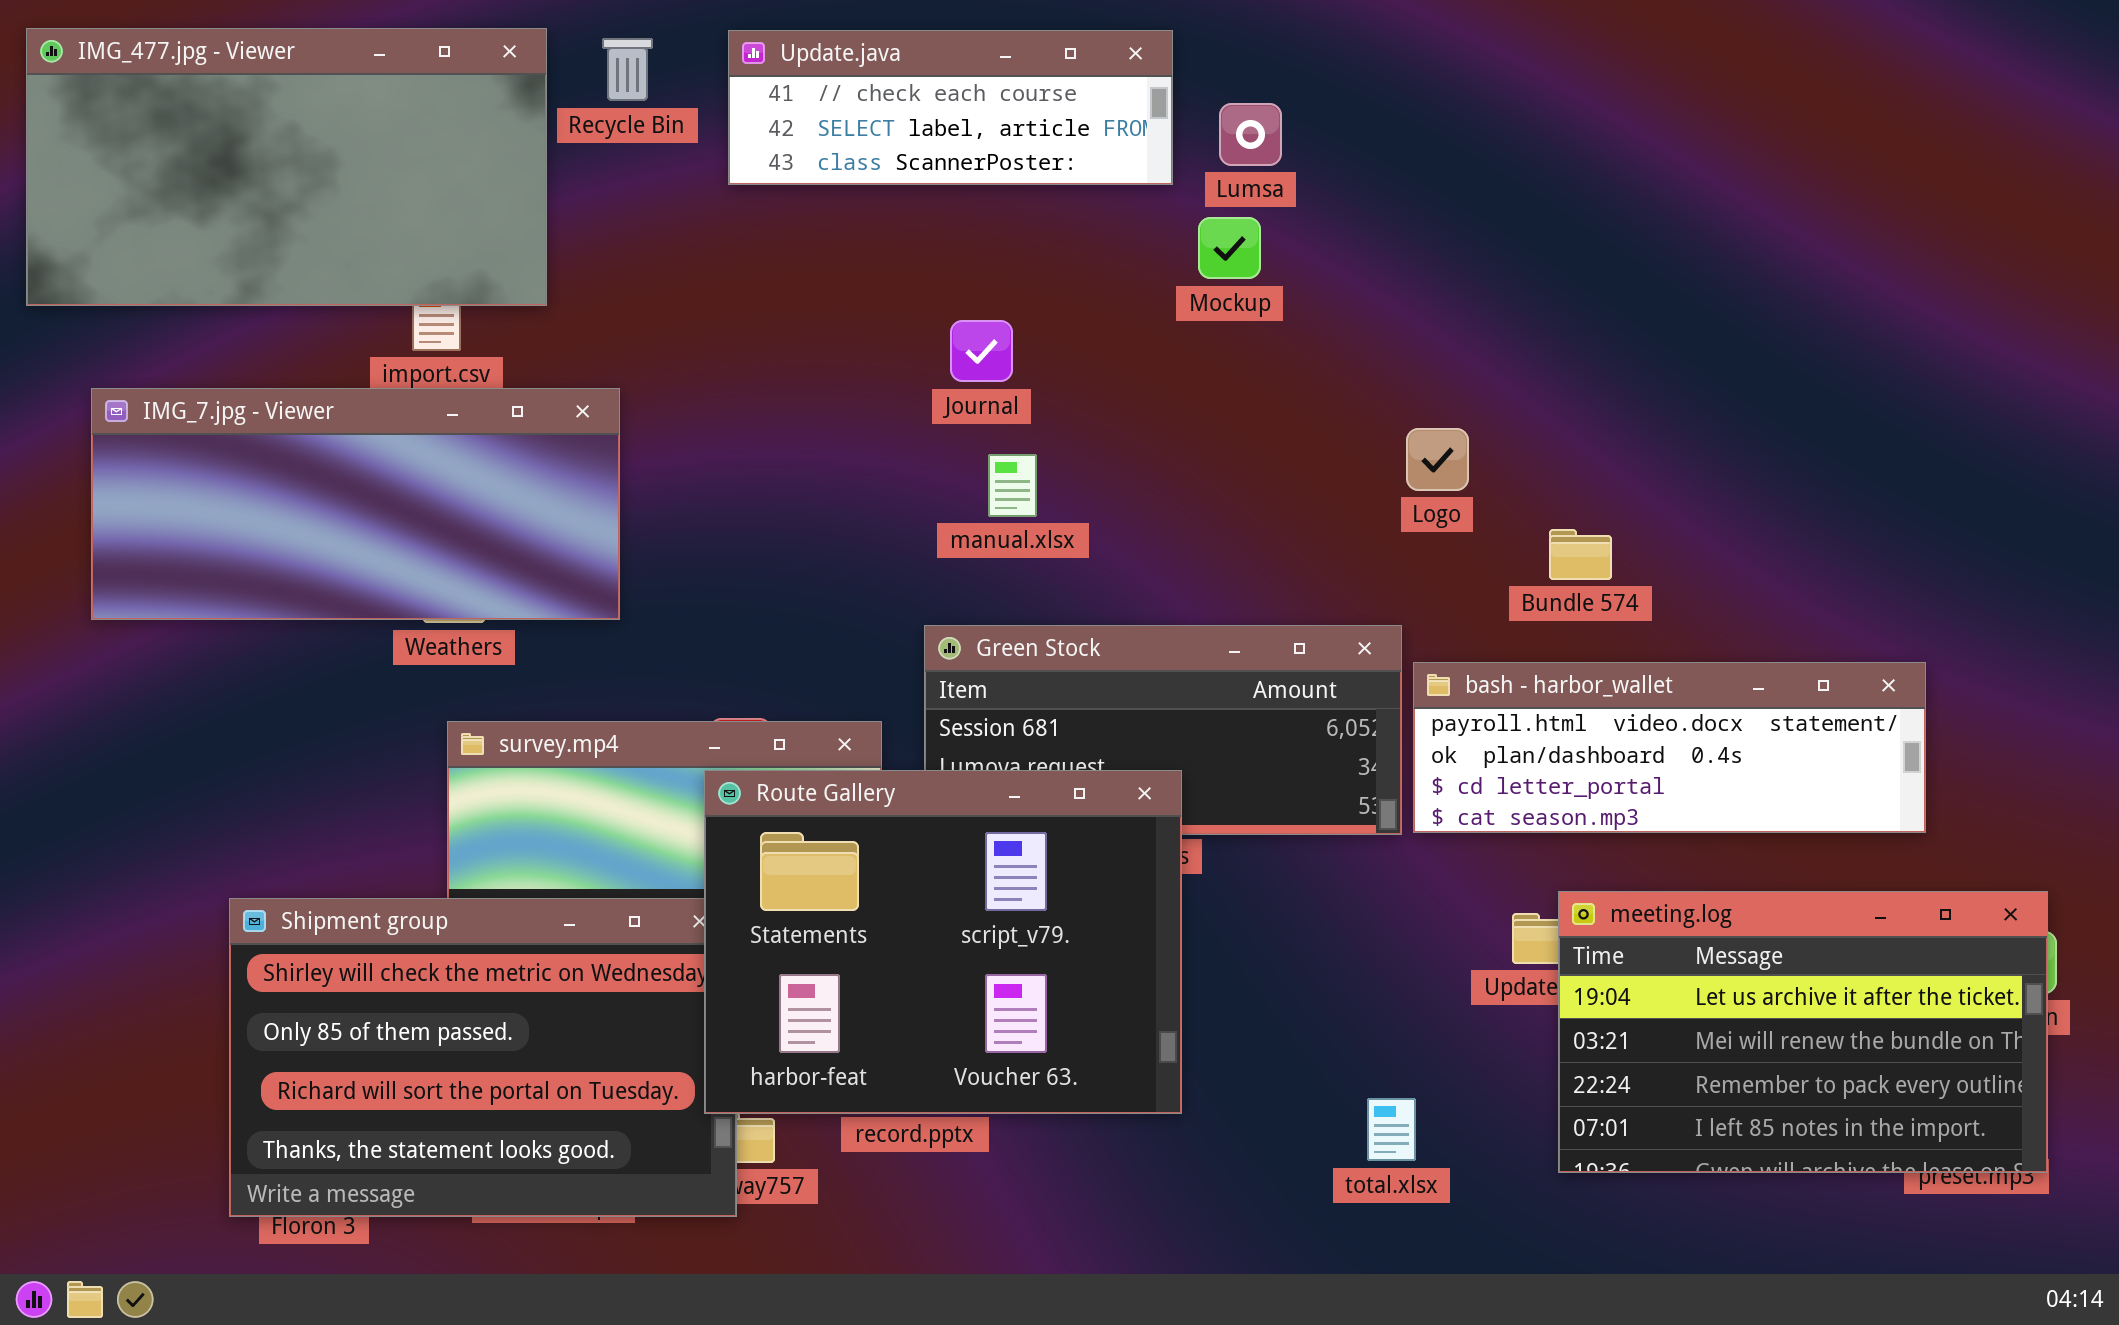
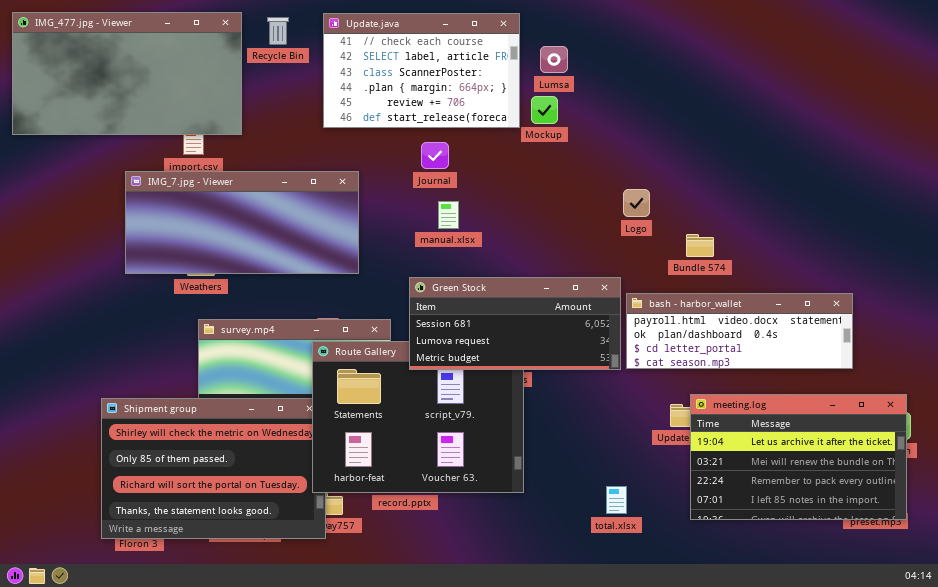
Update.java: [728,30,1173,185] -> [323,13,520,128], resized
IMG_7.jpg - Viewer: [91,388,620,620] -> [125,171,359,274], moved
Green Stock: [924,625,1402,835] -> [409,277,621,370], raised

